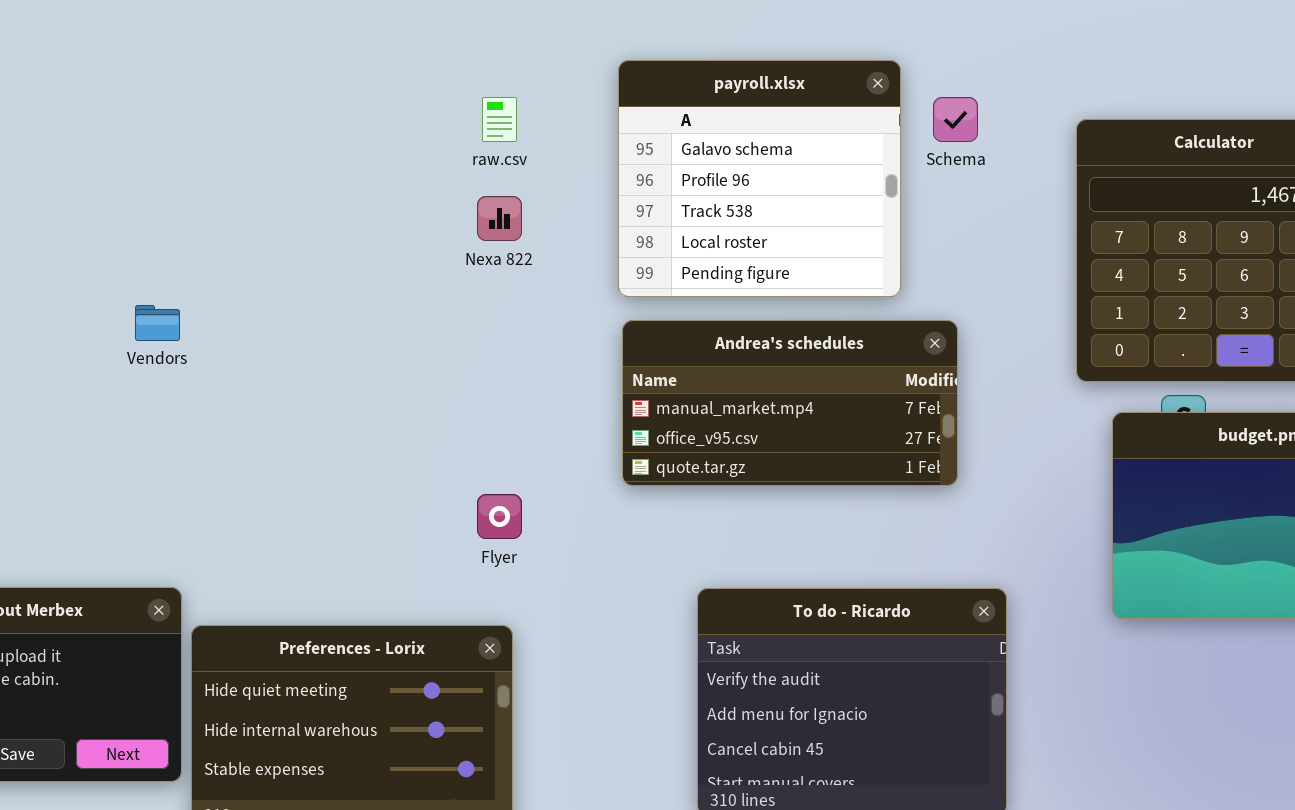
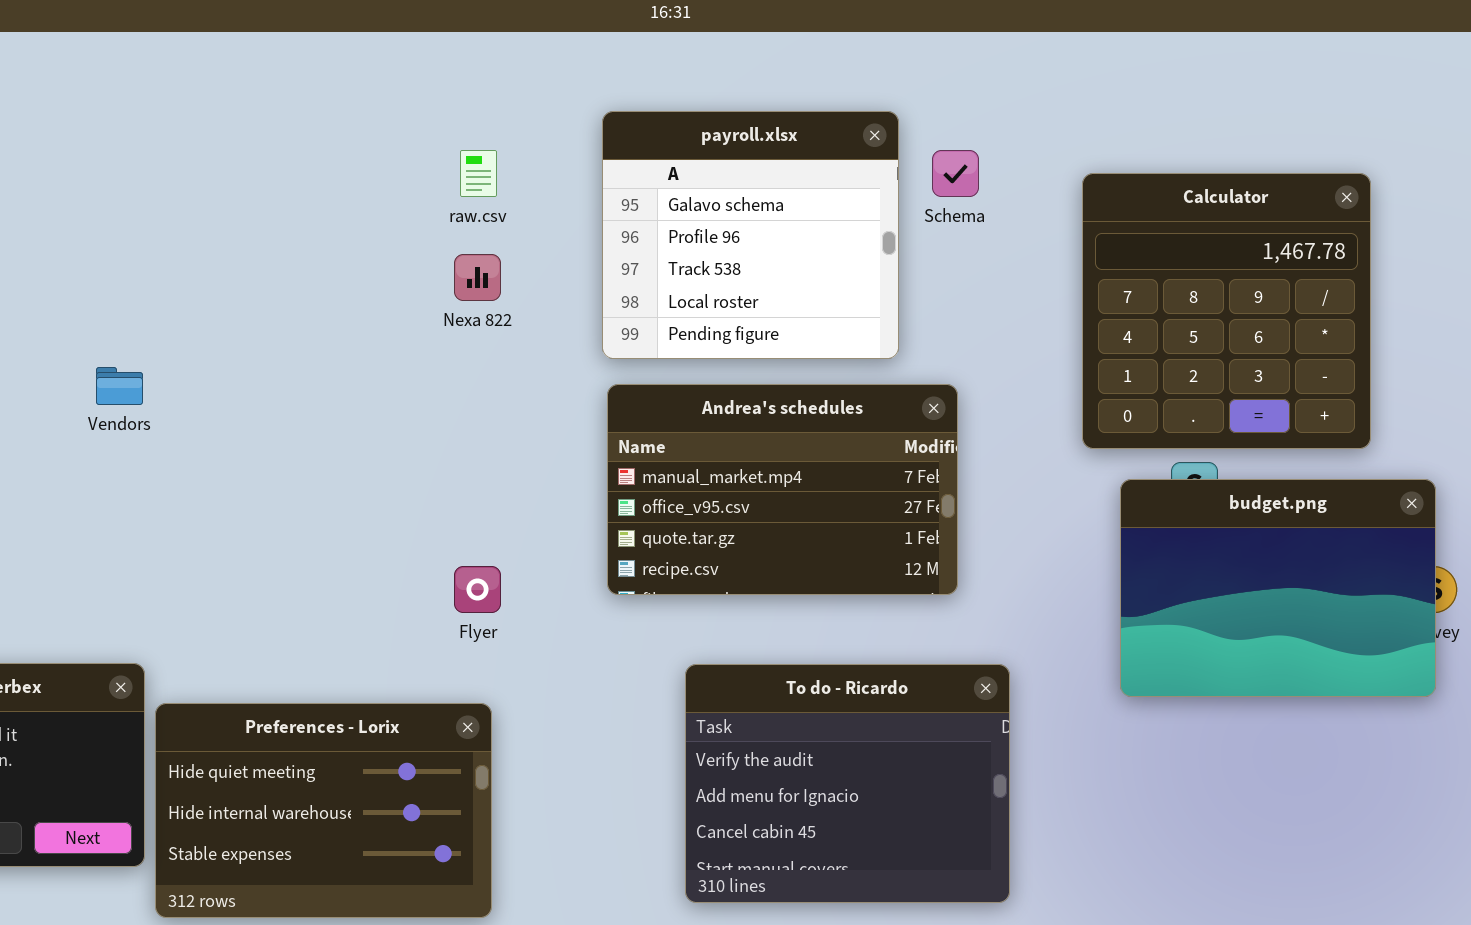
Andrea's schedules: [622,320,958,486] -> [607,384,958,595], resized

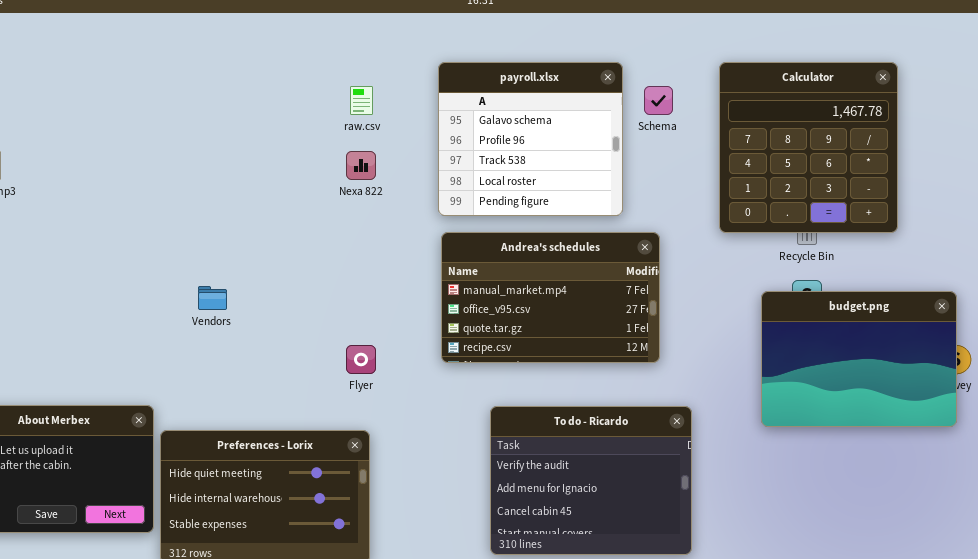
Calculator: [1082,173,1371,449] -> [719,62,898,233], moved
Vendors: [96,367,143,405] -> [198,286,227,310], moved

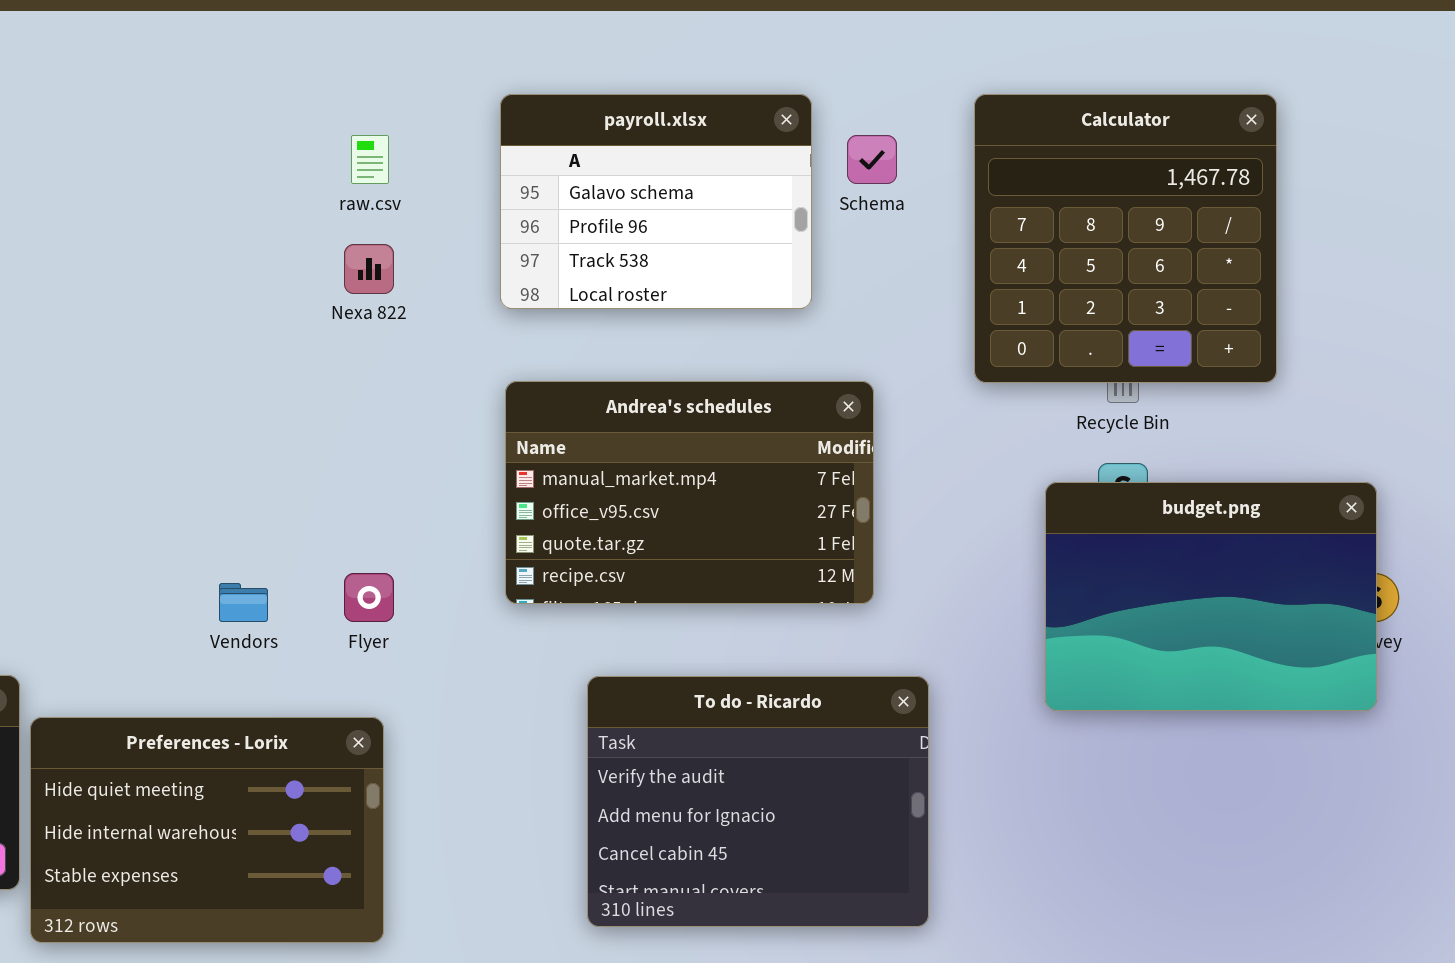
payroll.xlsx: [438,62,623,216] -> [500,94,812,309], resized
Vendors: [198,286,227,310] -> [219,583,268,622], moved

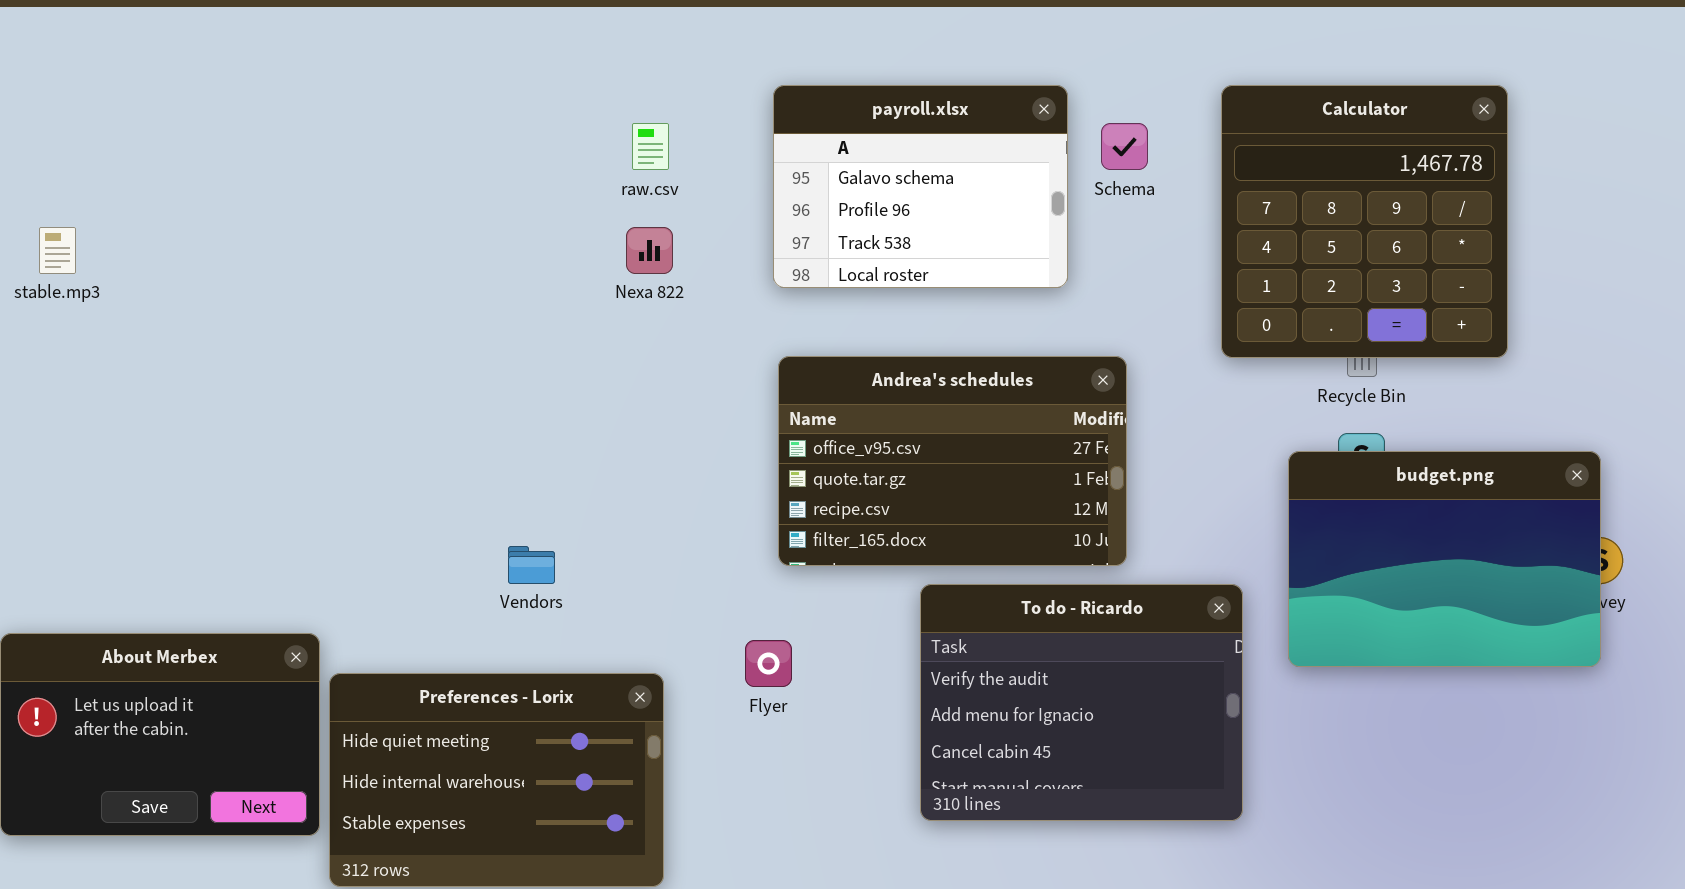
Andrea's schedules: [505,381,874,604] -> [778,356,1127,566], scrolled down 1 row
Flyer: [344,573,394,622] -> [745,640,792,687], moved
To do - Ricardo: [587,676,929,927] -> [920,584,1243,821], moved

